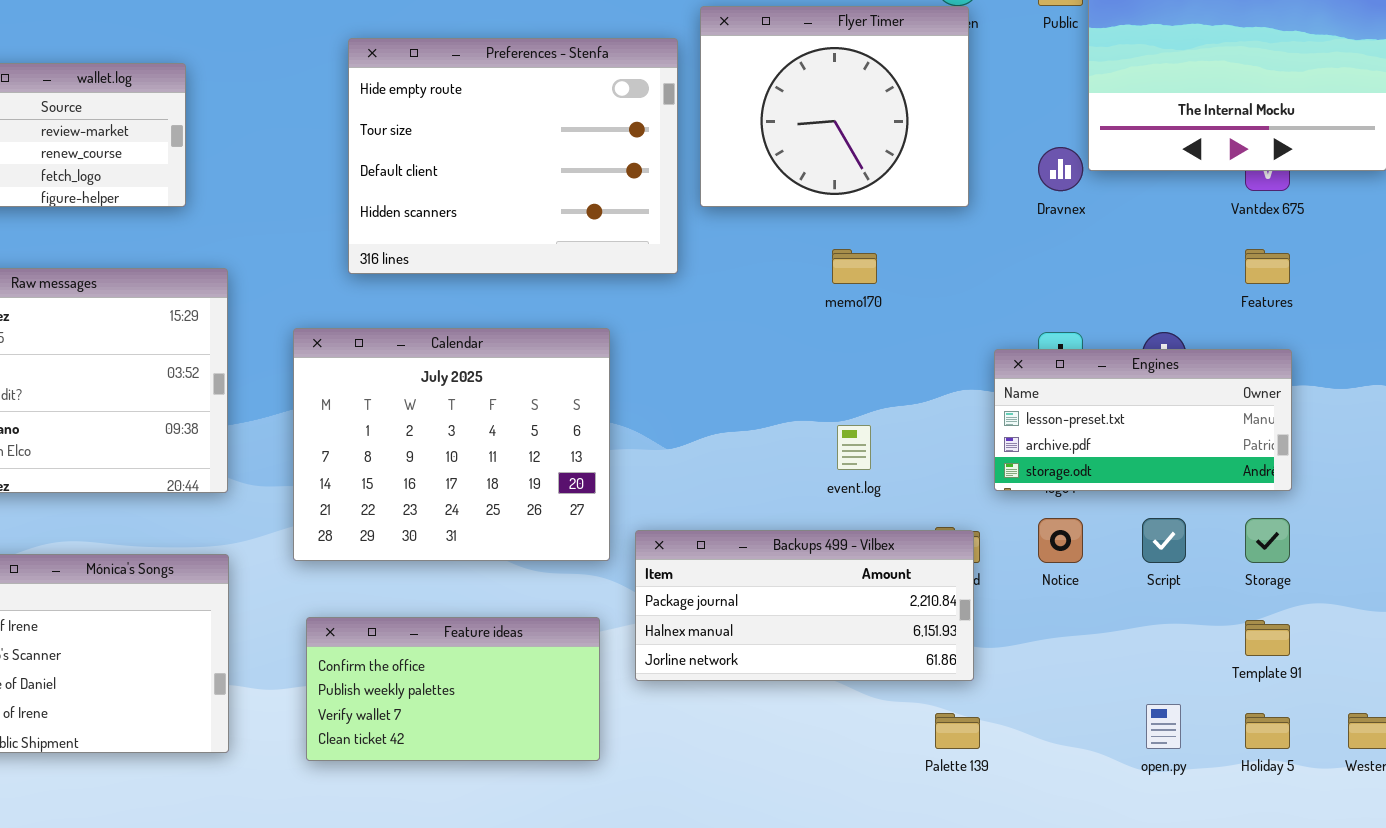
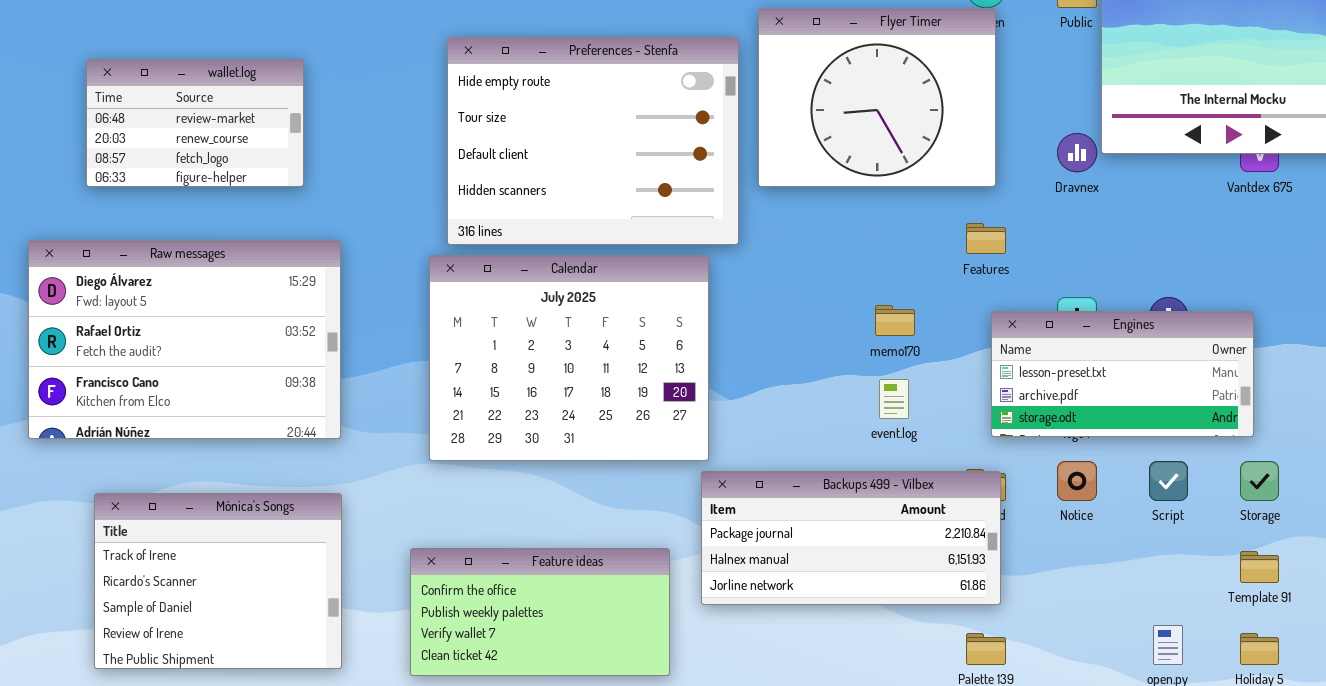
memo170: [832,249,877,284] -> [875,305,915,336], moved
Features: [1245,249,1290,284] -> [966,223,1006,254], moved
Calendar: [293,328,610,561] -> [429,255,709,461], moved
Engines: [994,349,1292,491] -> [991,311,1254,437], moved

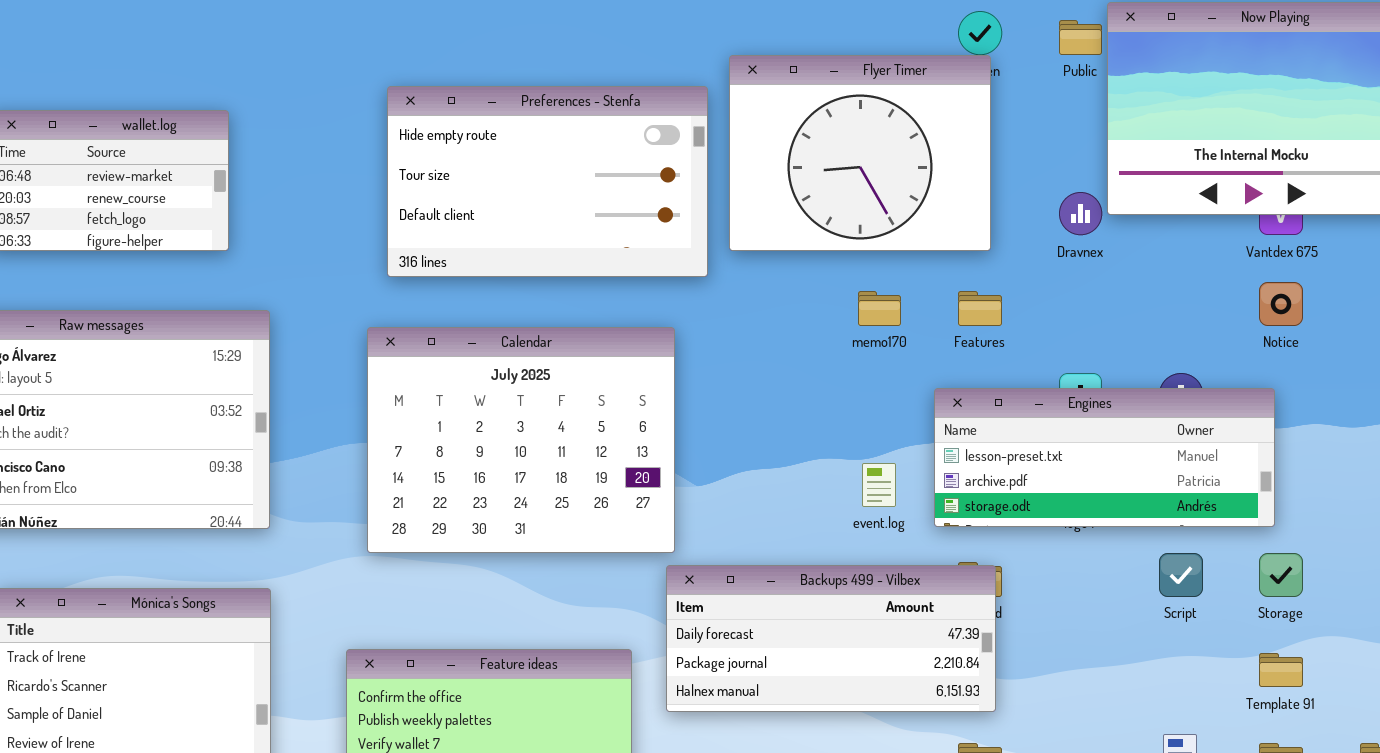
Preferences - Stenfa: [447,37,739,245] -> [387,86,708,277], resized
memo170: [875,305,915,336] -> [858,291,901,326], moved
Engines: [991,311,1254,437] -> [934,388,1275,527], resized
Notice: [1057,461,1097,501] -> [1259,282,1303,326], moved
Backups 499 - Vilbex: [701,471,1001,605] -> [666,565,996,712], scrolled up 1 row

